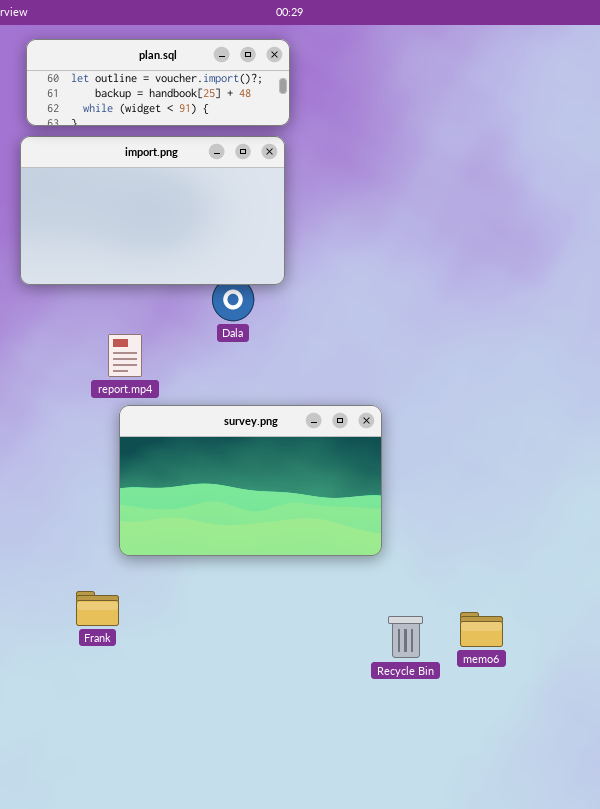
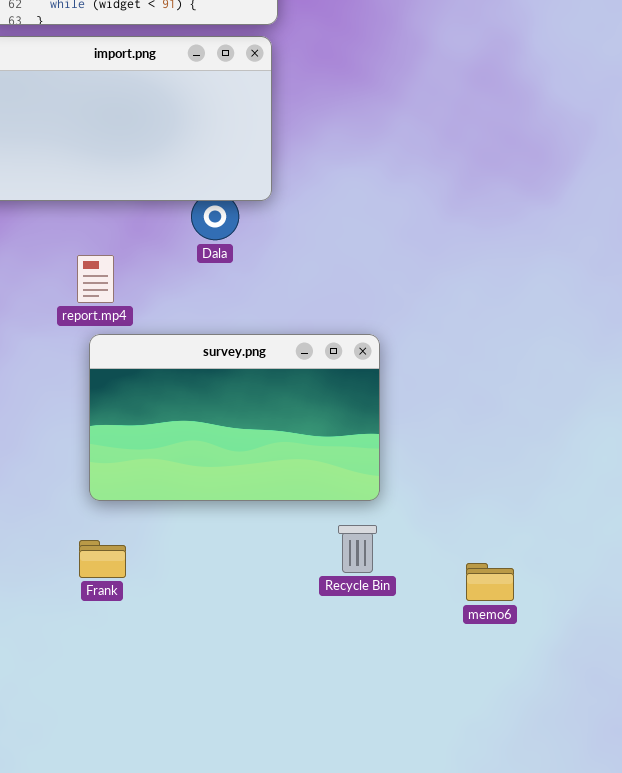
Frank: [76,591,119,626] -> [79,540,126,578], moved
Recycle Bin: [388,616,423,658] -> [338,525,377,573], moved

